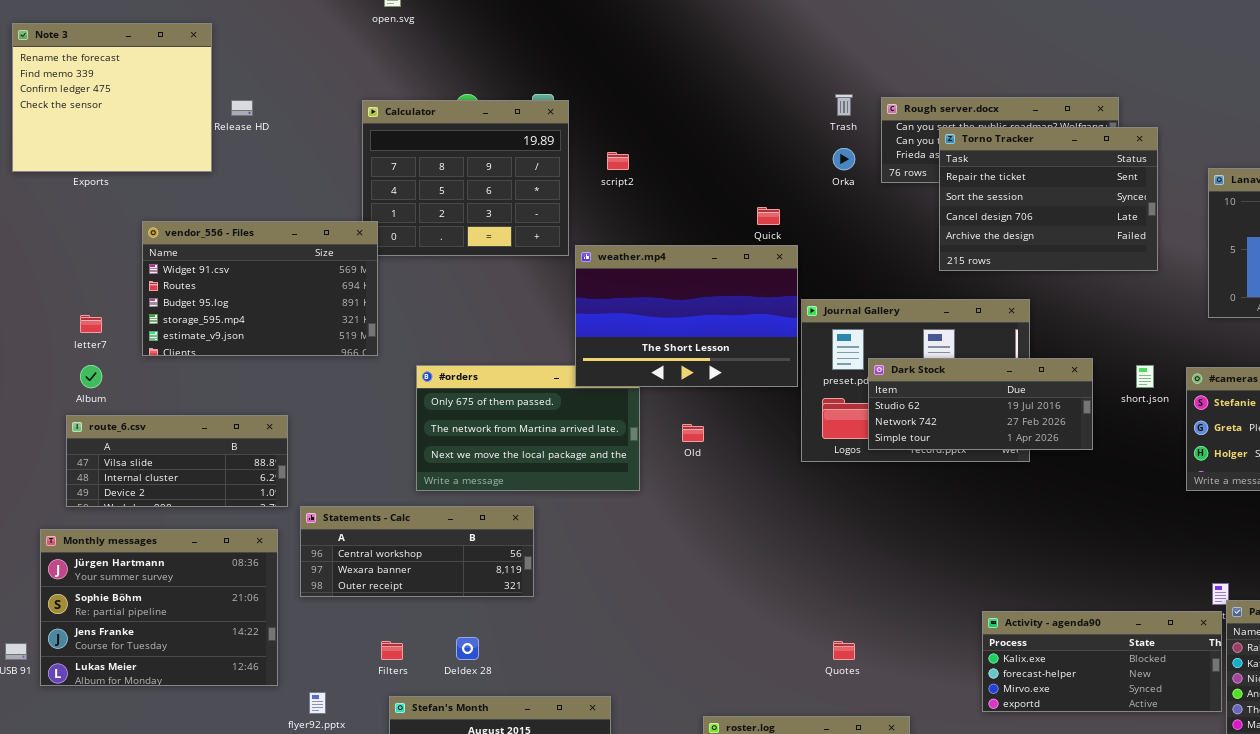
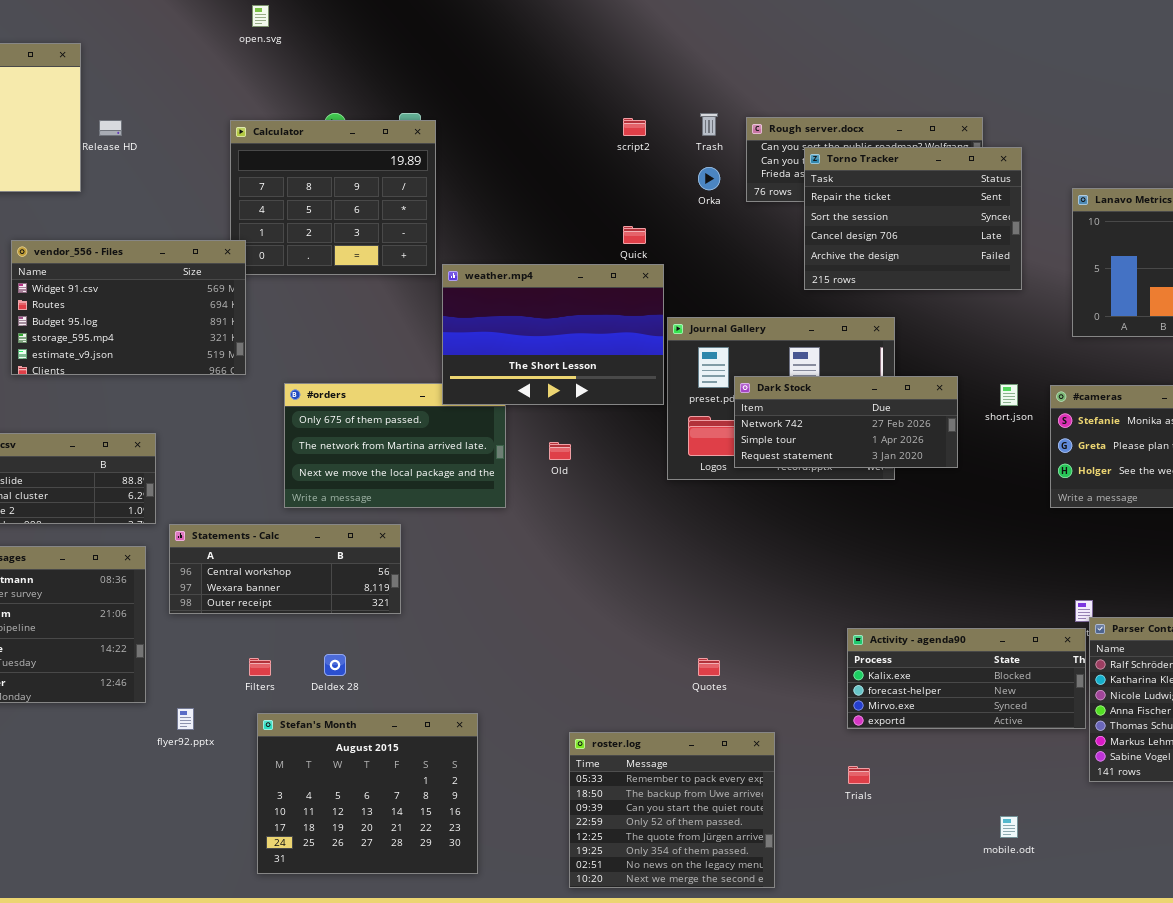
script2: [607,152,629,170] -> [623,118,646,136], moved
Dark Stock: [868,358,1093,450] -> [734,376,958,468], scrolled down 1 row

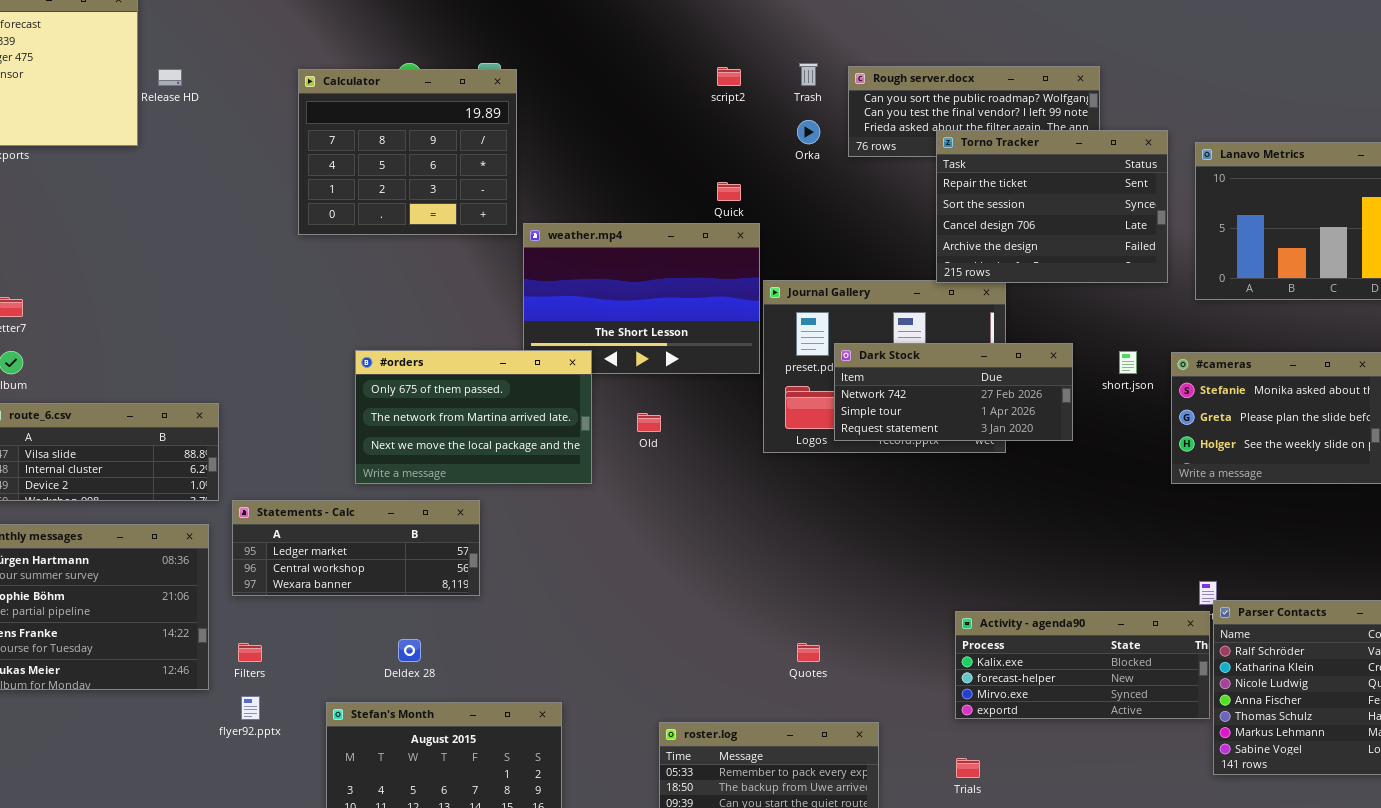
Torno Tracker: [804,147,1022,290] -> [936,130,1168,283], moved
vendor_556 - Files: [11,240,246,375] -> none, closed
#orders: [284,383,506,508] -> [355,350,592,484], raised
Statements - Calc: [169,524,401,614] -> [232,500,480,596], scrolled up 1 row
Filters: [249,658,271,676] -> [238,643,262,662], moved

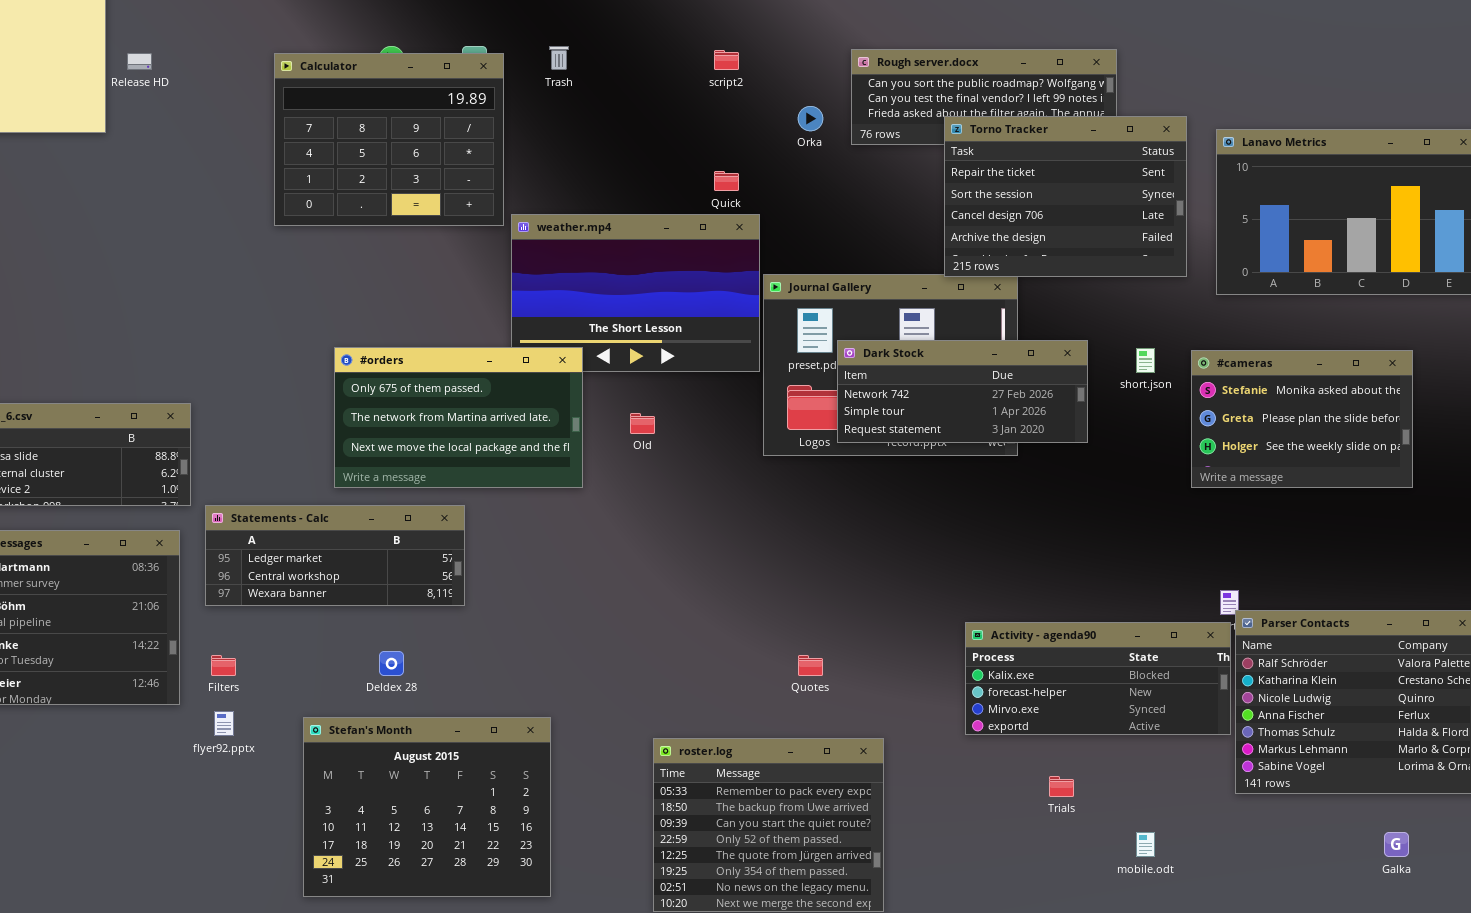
Trash: [799,63,818,86] -> [549,46,569,70], moved
Trials: [956,758,980,778] -> [1049,776,1074,797], moved

